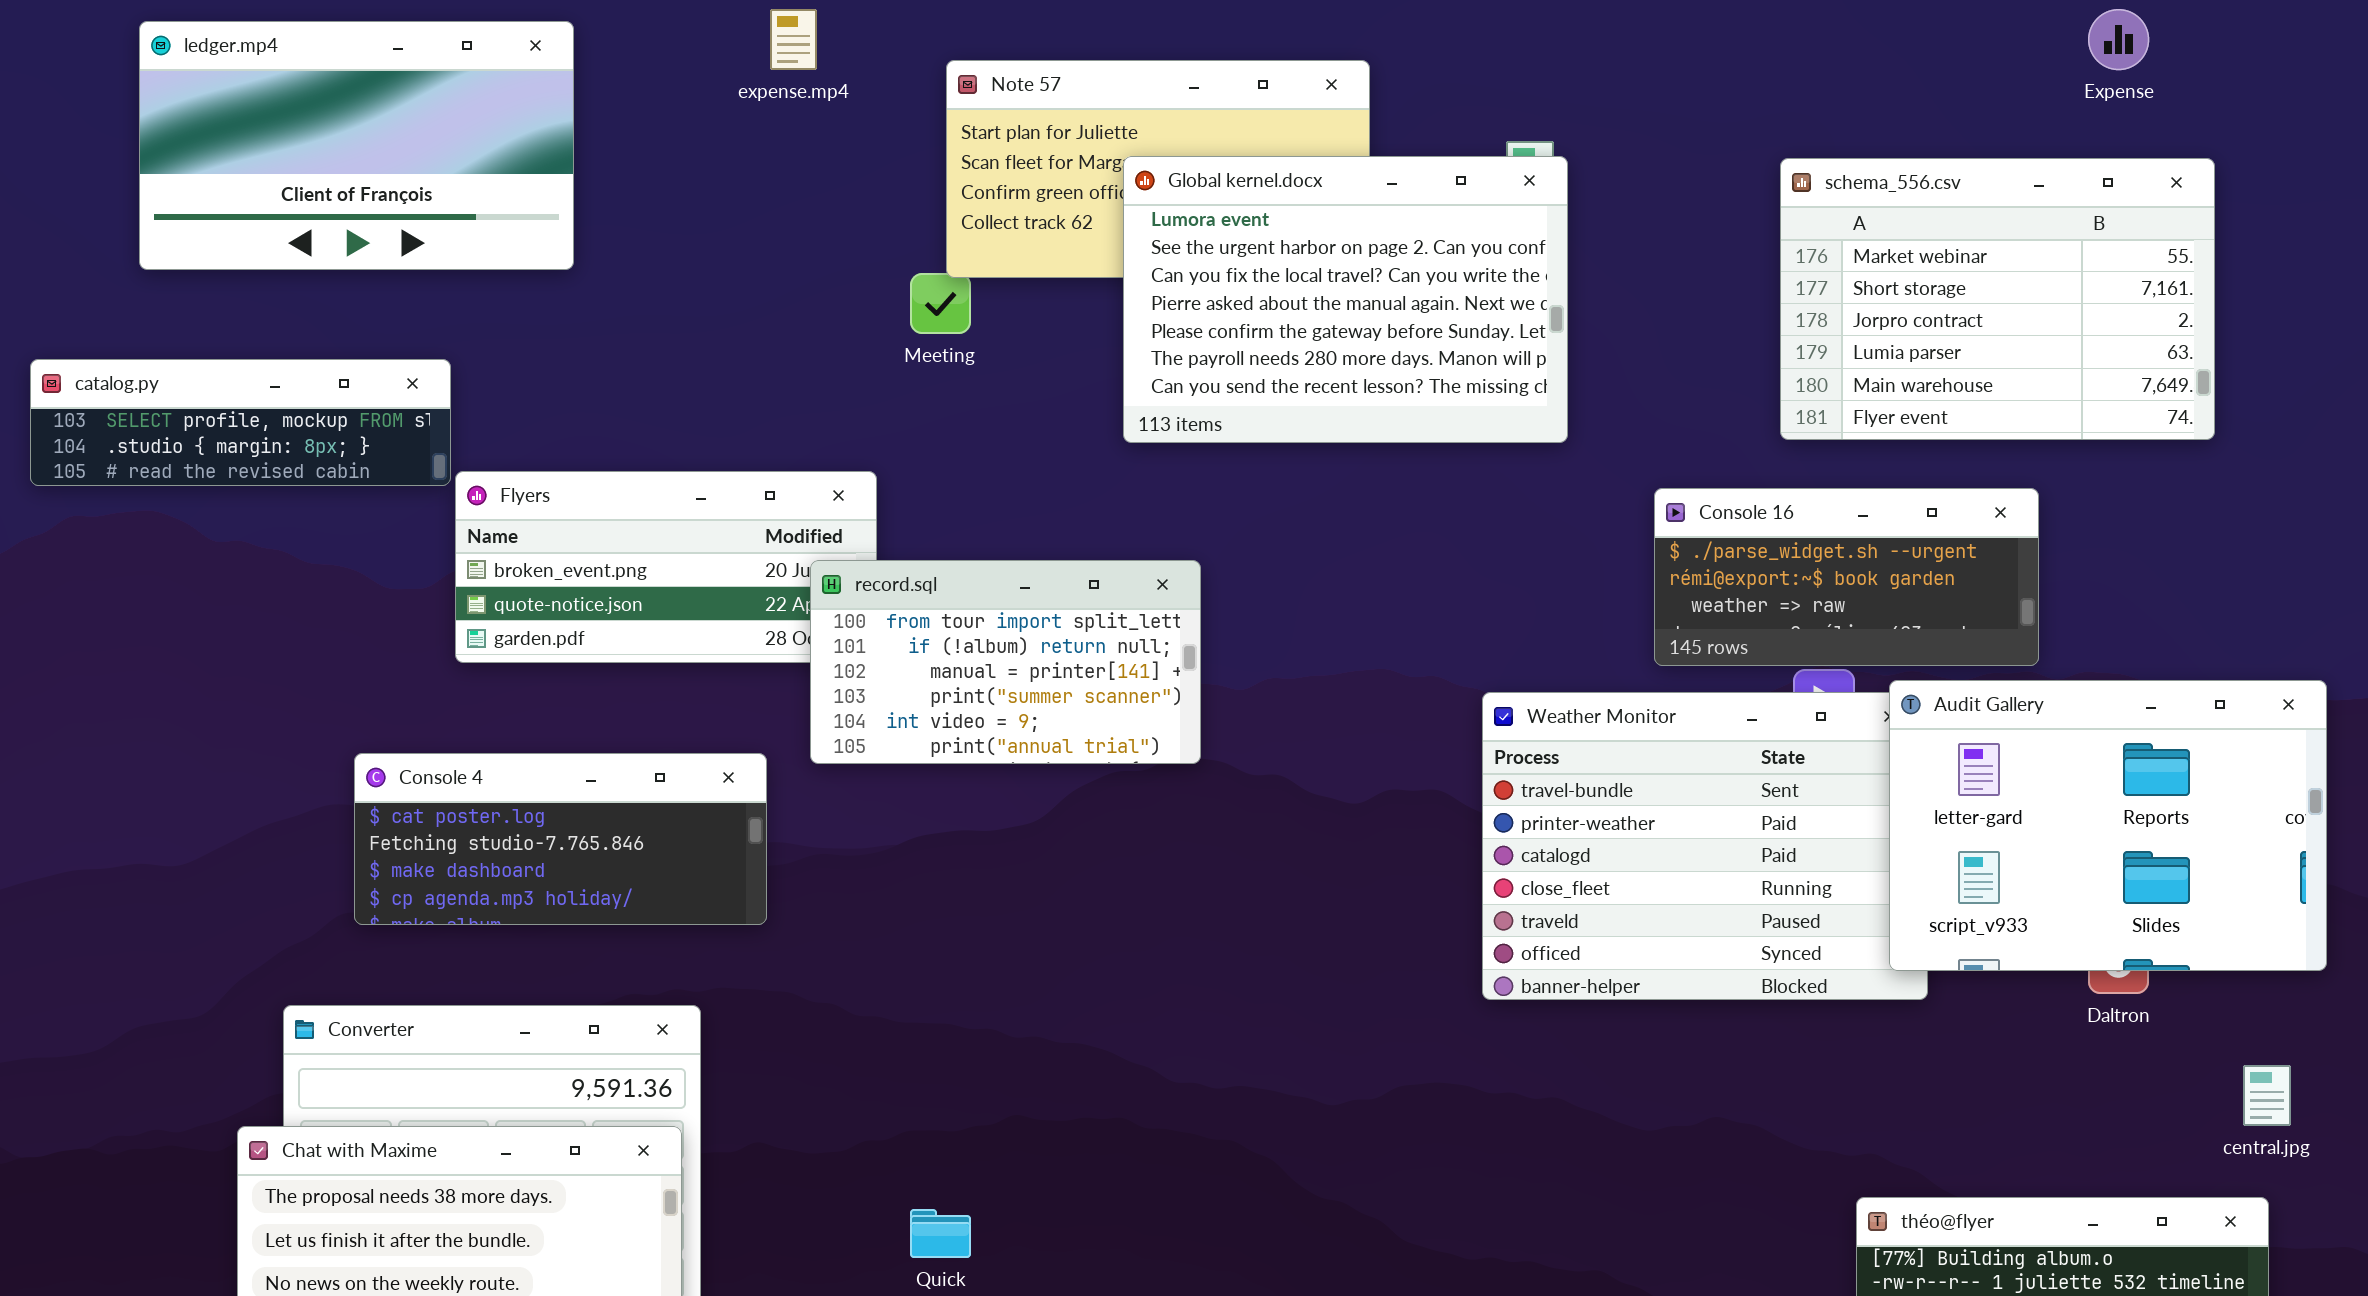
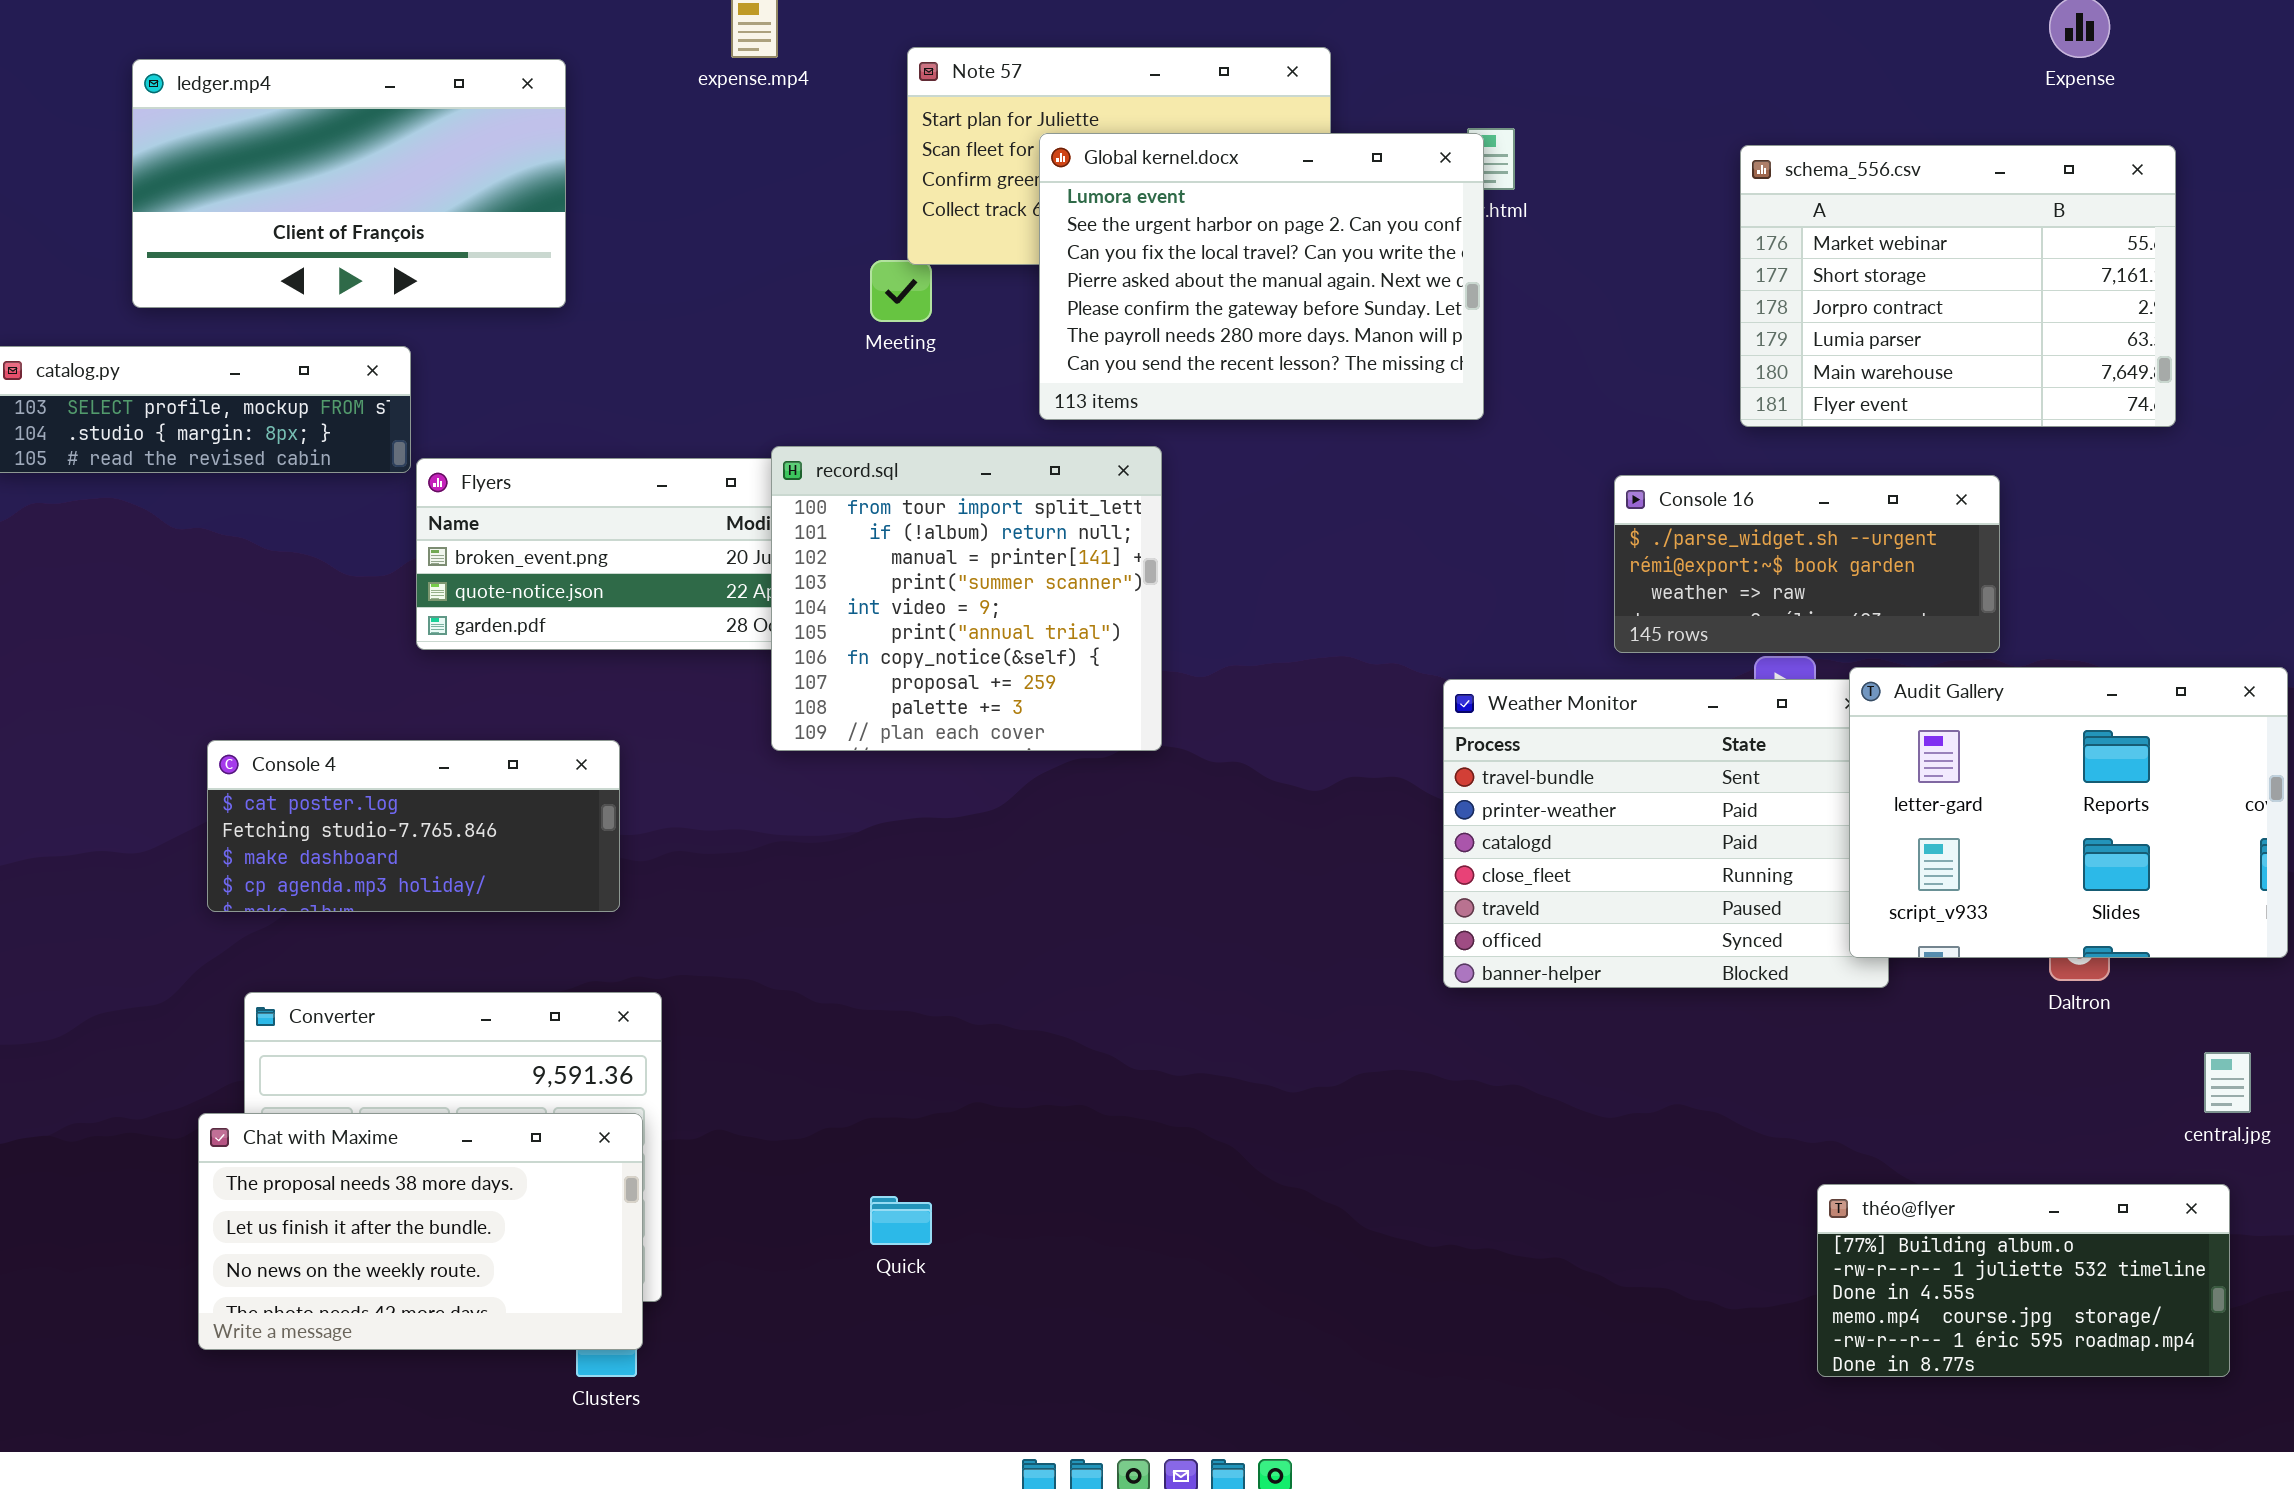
ledger.mp4: [139,21,574,270] -> [132,59,566,308], moved
Global kernel.docx: [1123,156,1568,443] -> [1039,133,1484,420], moved
record.sql: [810,560,1201,764] -> [771,446,1162,751], resized
Console 4: [354,753,767,925] -> [207,740,620,912], moved

